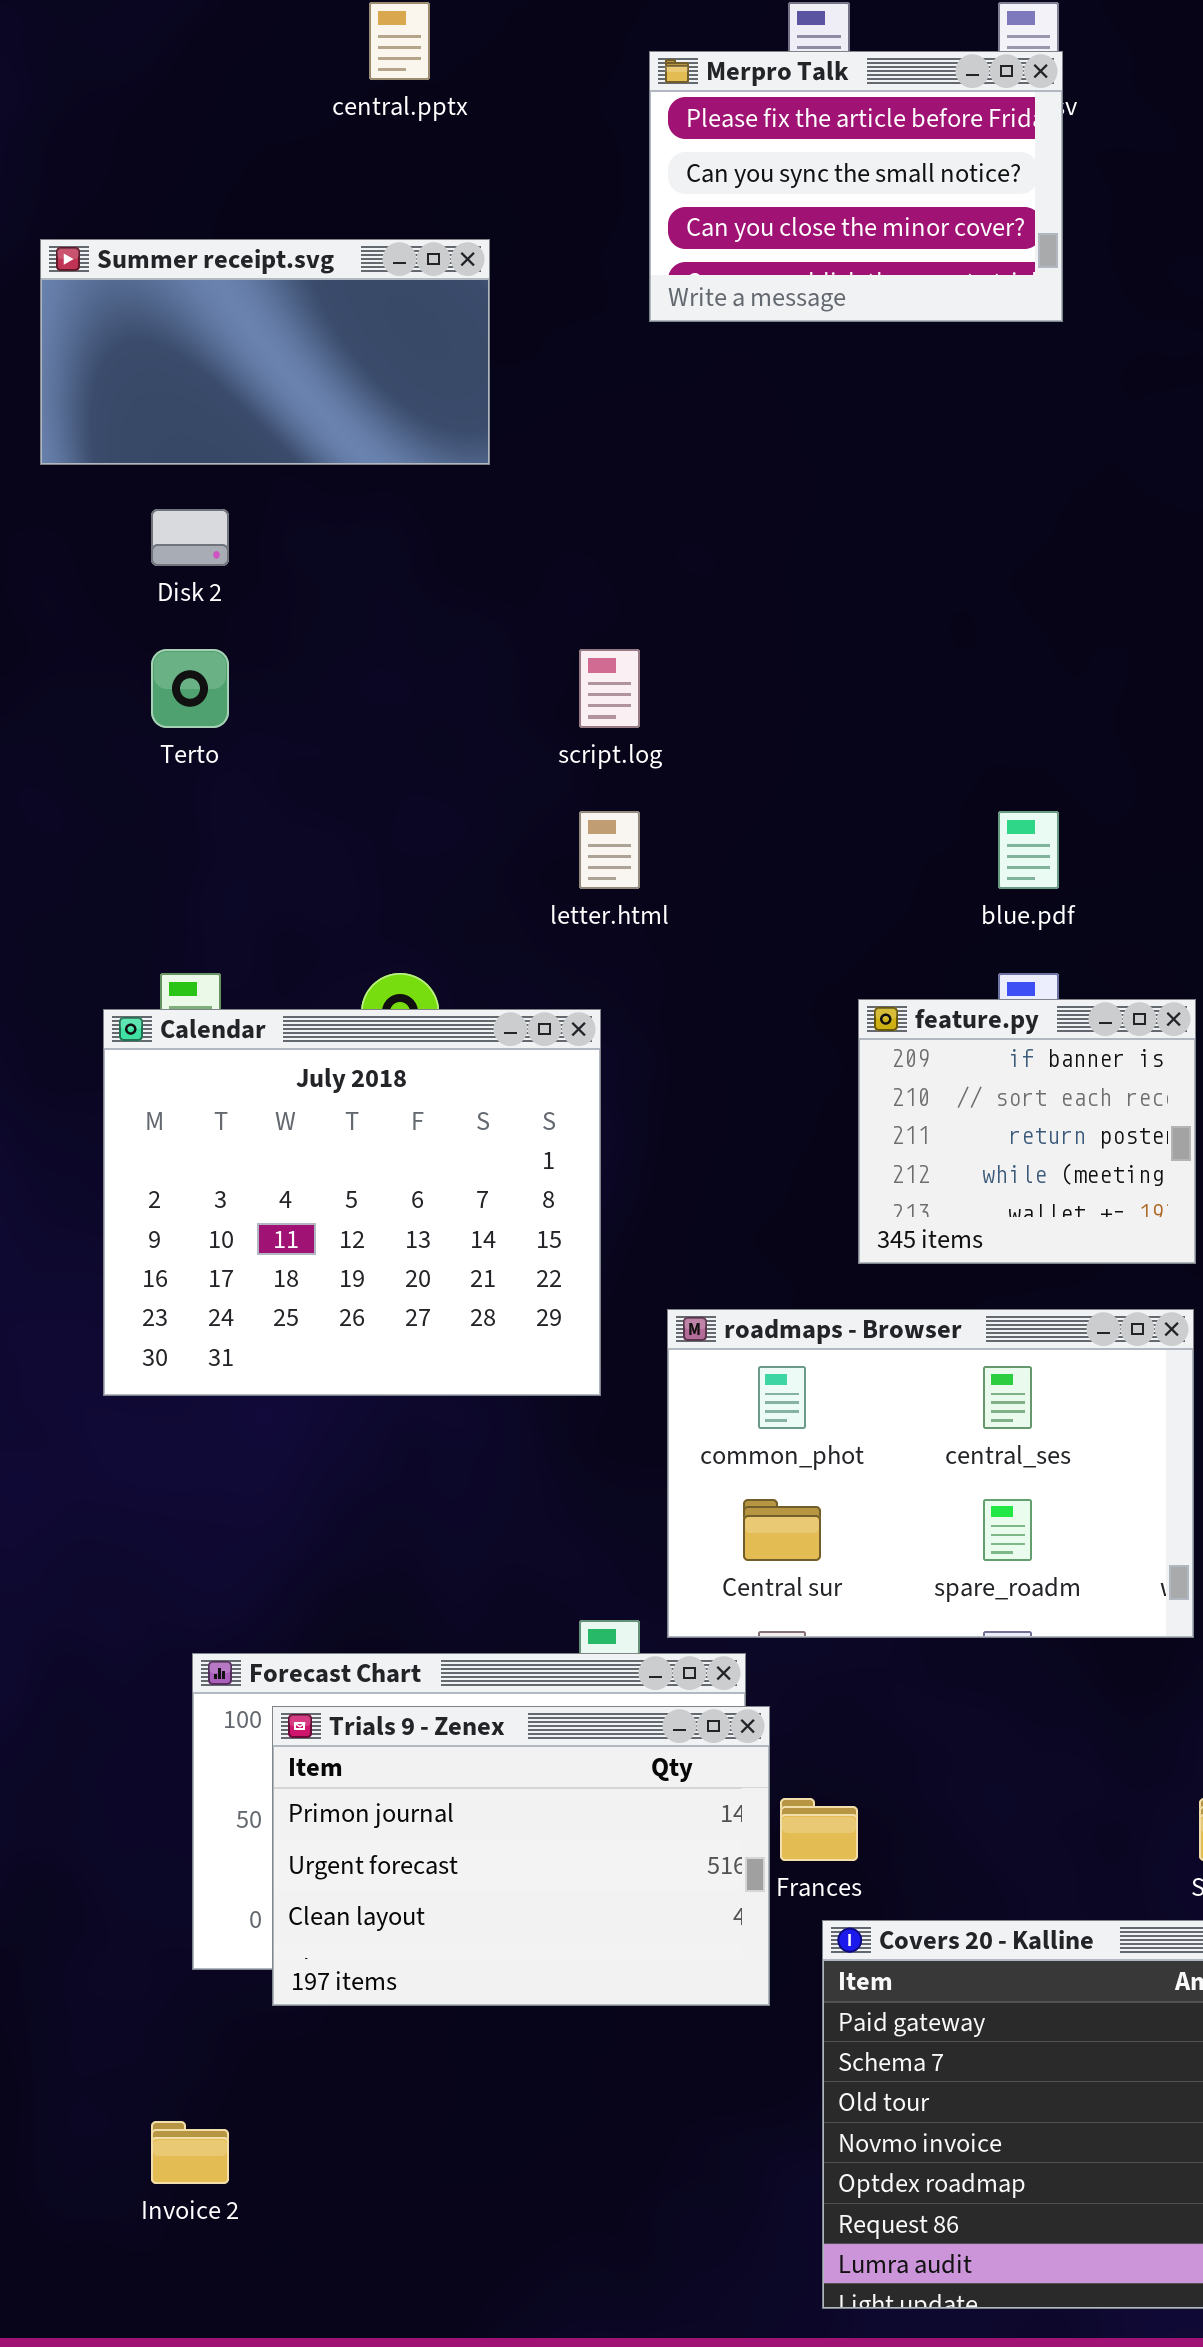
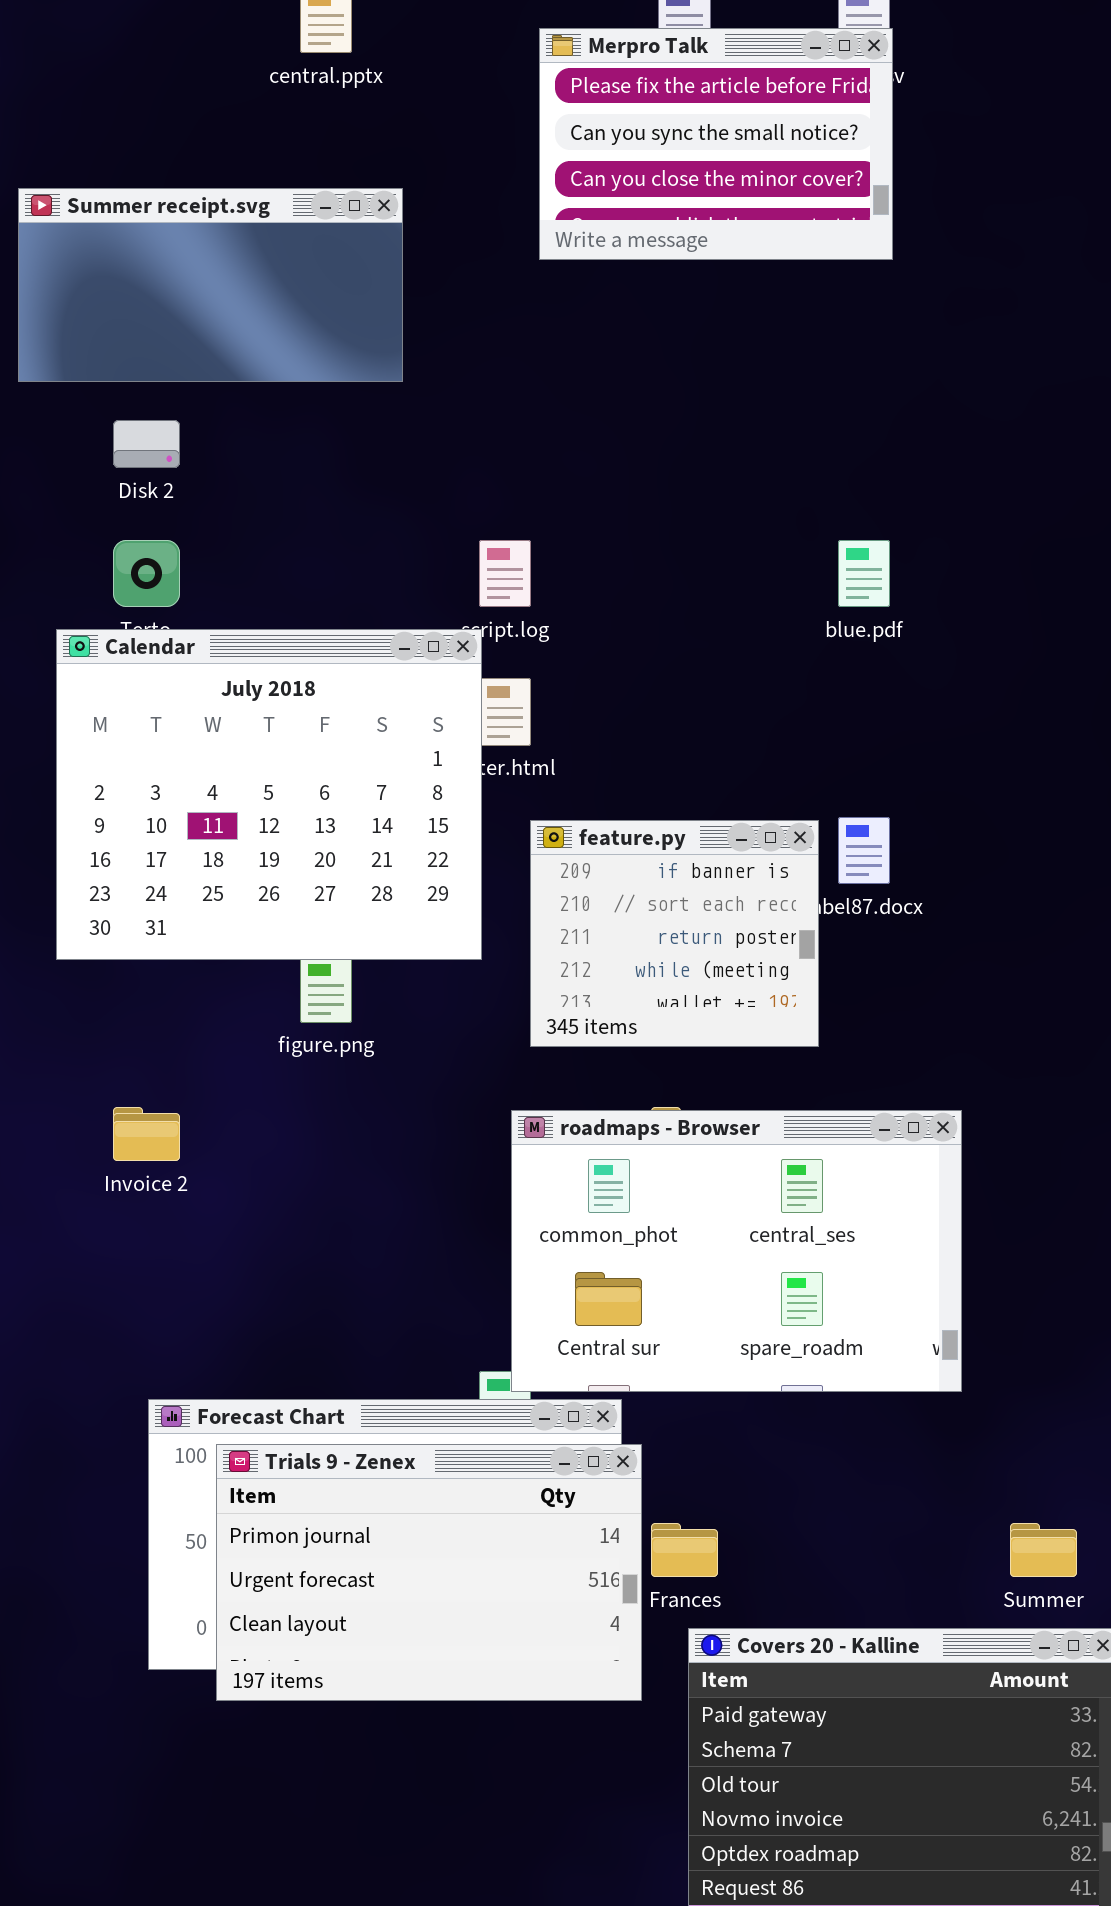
blue.pdf: [998,811,1059,889] -> [838,540,890,607], moved
feature.py: [858,999,1196,1264] -> [530,820,819,1047], moved
Calendar: [103,1009,601,1396] -> [56,629,482,960], moved
roadmaps - Browser: [667,1309,1194,1638] -> [511,1110,962,1392], moved
Invoice 2: [151,2121,229,2184] -> [113,1107,180,1161], moved

